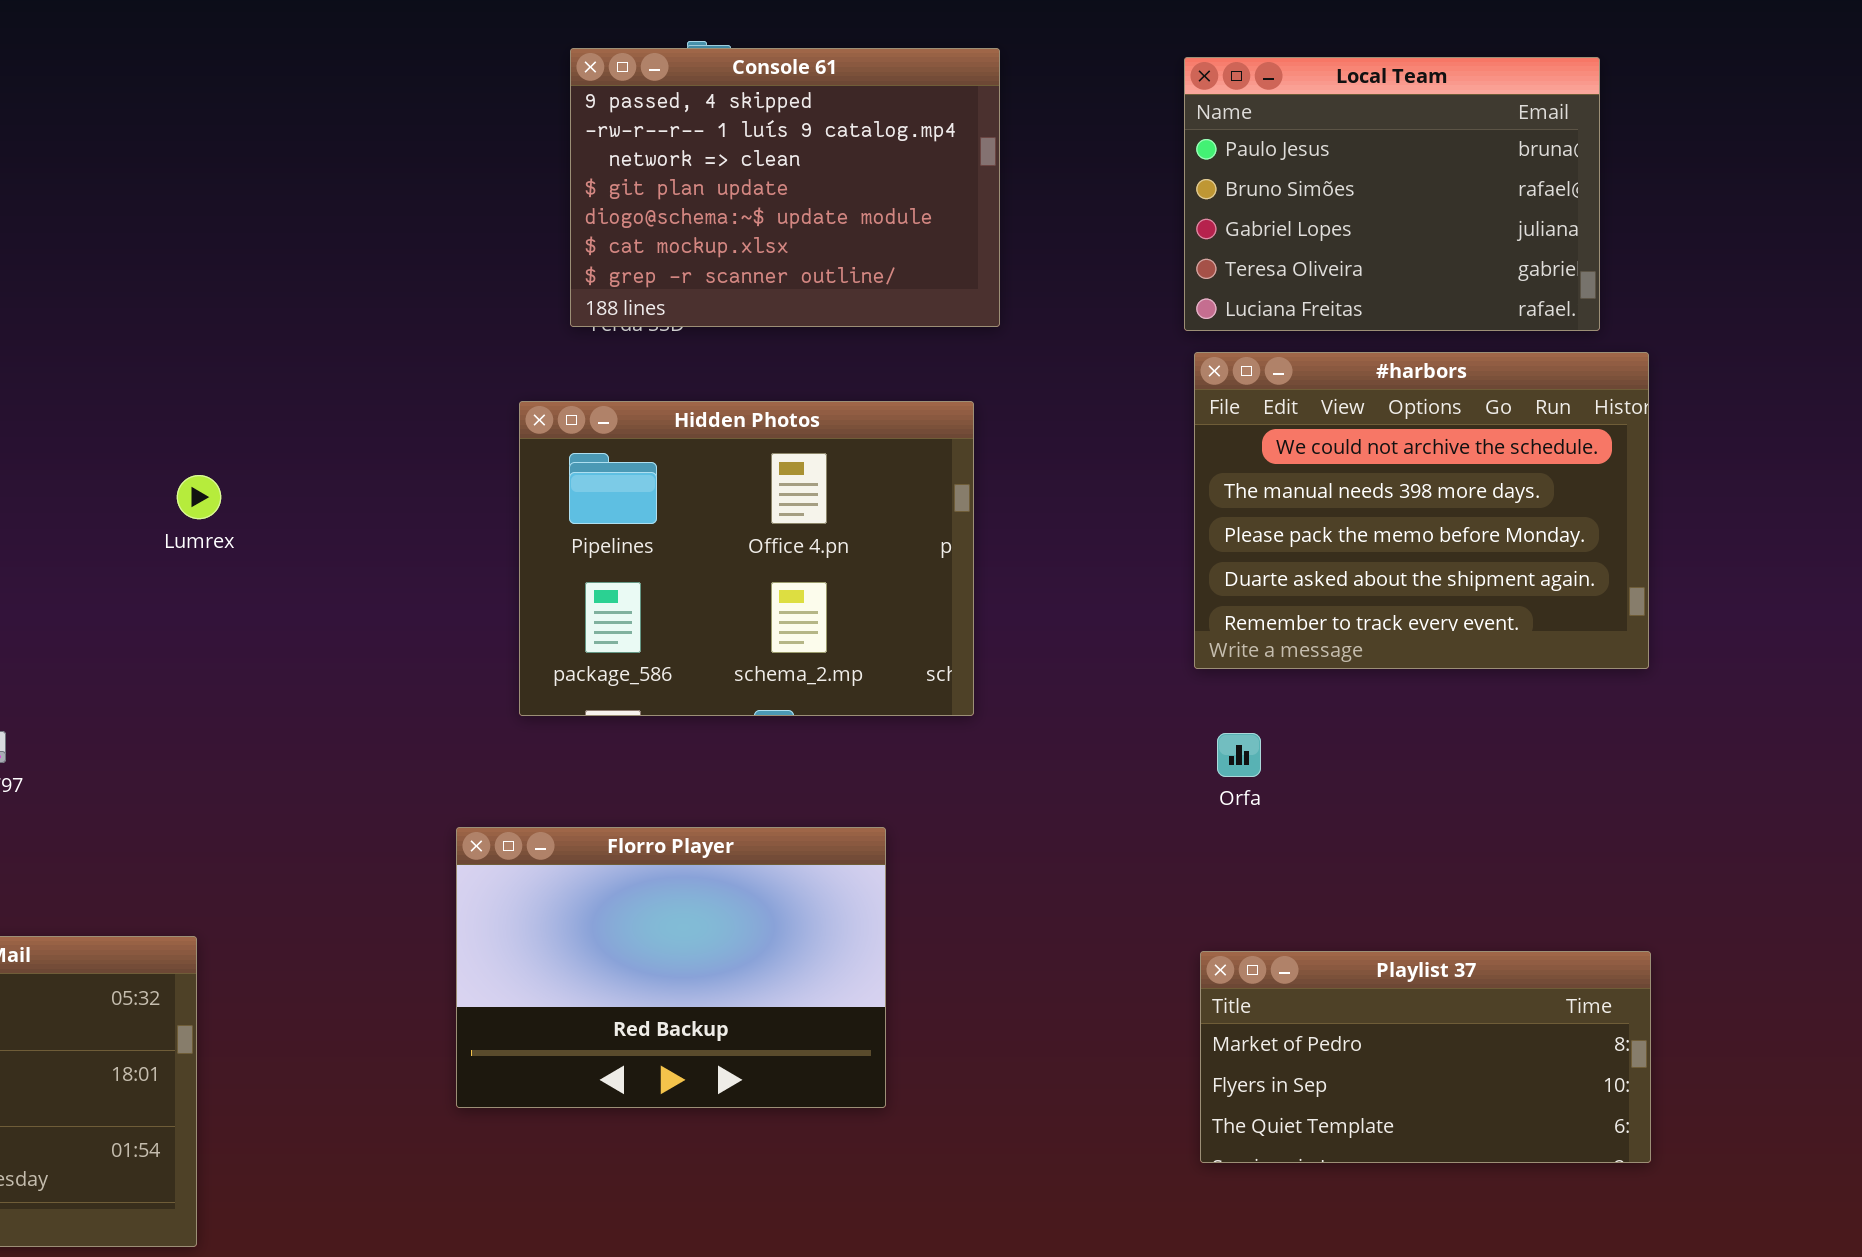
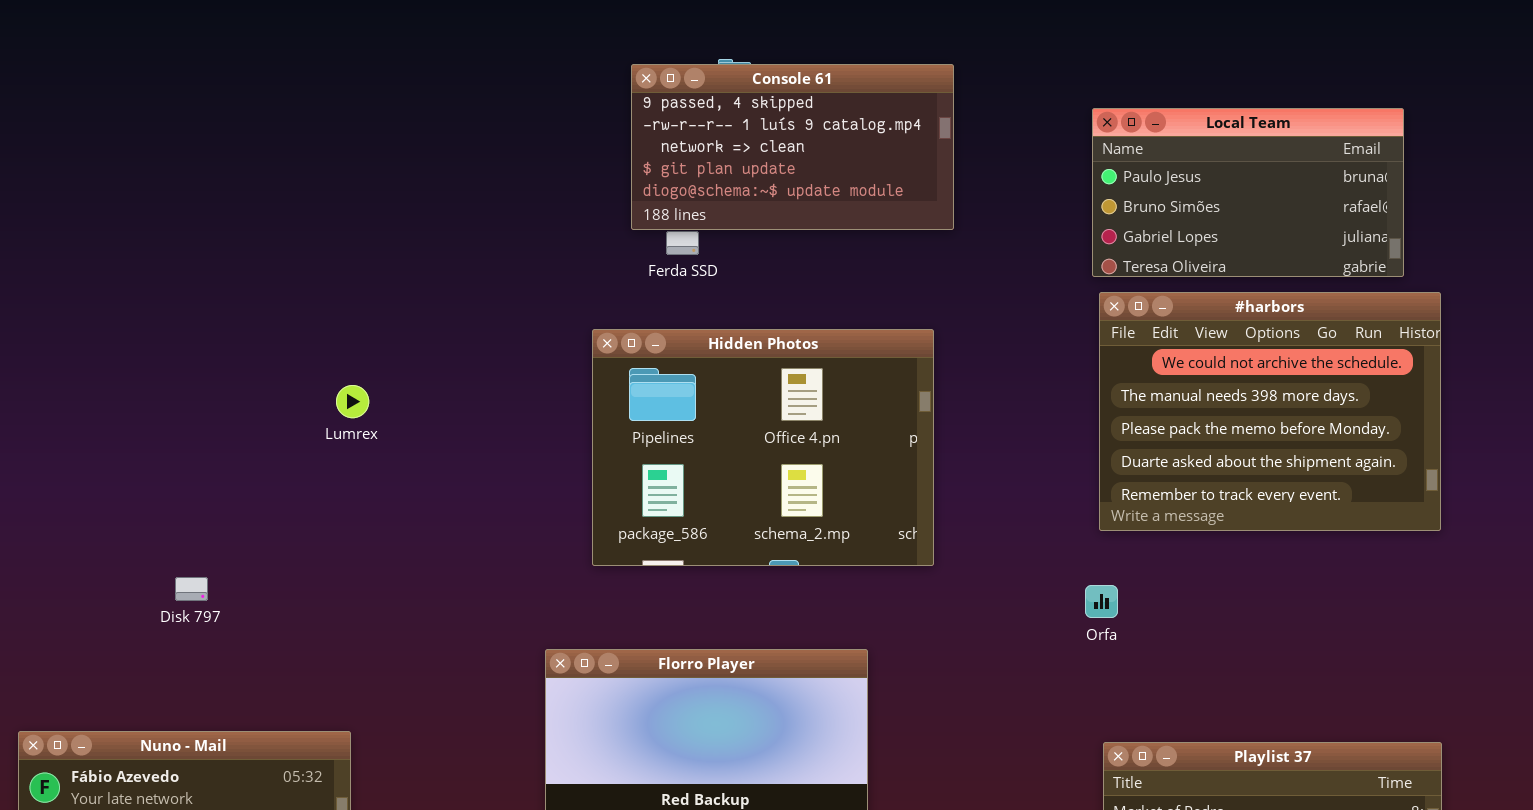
Console 61: [570,48,1000,327] -> [631,64,954,230], resized
Local Team: [1184,57,1600,331] -> [1092,108,1404,277], resized
Orfa: [1217,733,1261,777] -> [1085,585,1118,618], moved

